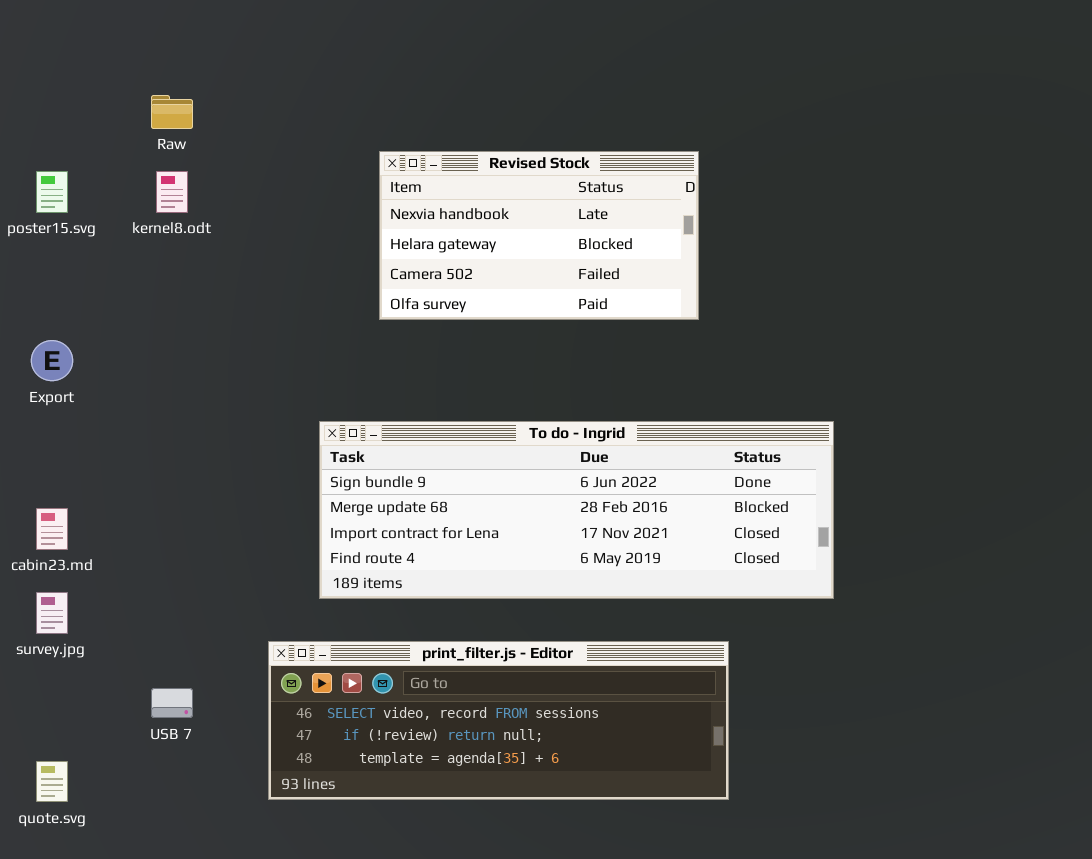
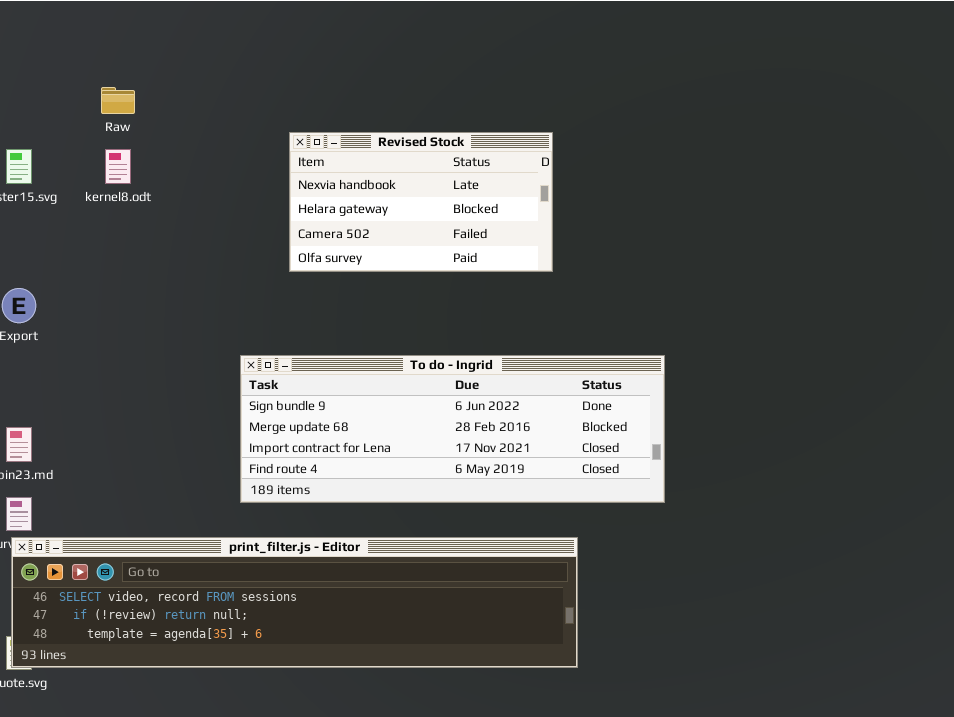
print_filter.js - Editor: [268,641,729,800] -> [11,537,578,668], resized

